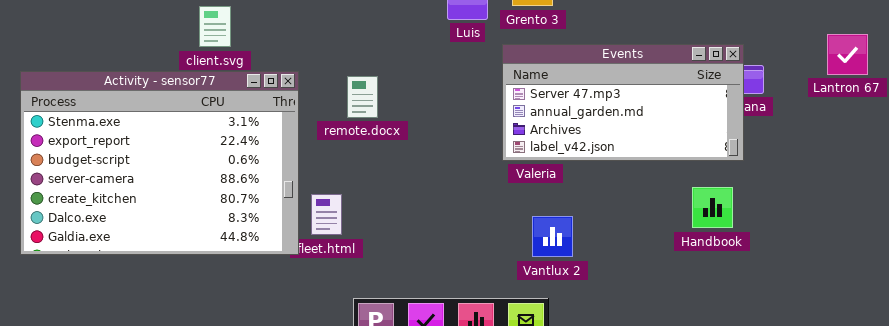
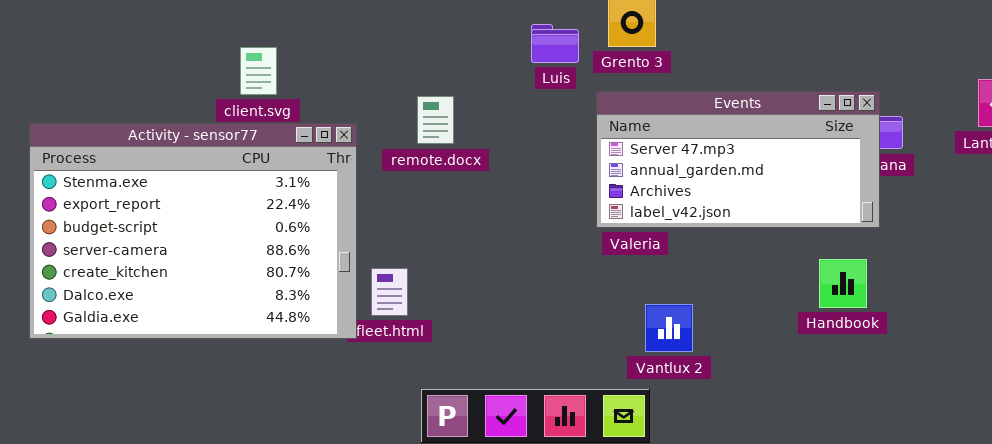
remote.docx: [347,76,378,118] -> [417,96,454,144], moved
Vantlux 2: [532,216,573,257] -> [645,304,693,352], moved

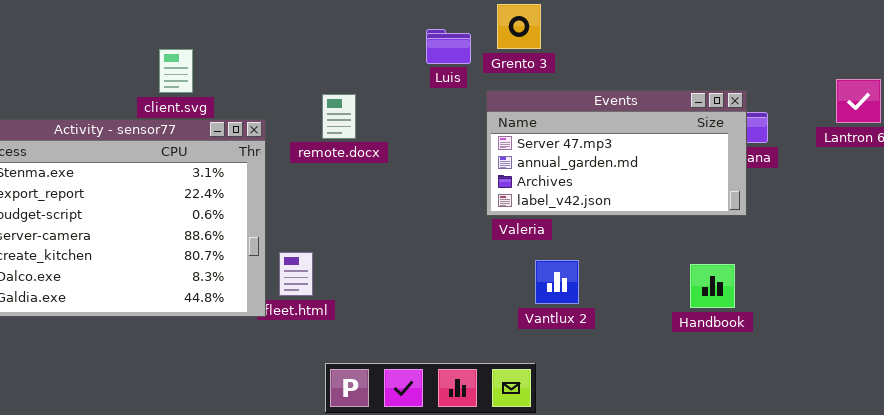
Handbook: [819,259,867,308] -> [690,264,735,308], moved
Vantlux 2: [645,304,693,352] -> [535,260,579,304], moved

